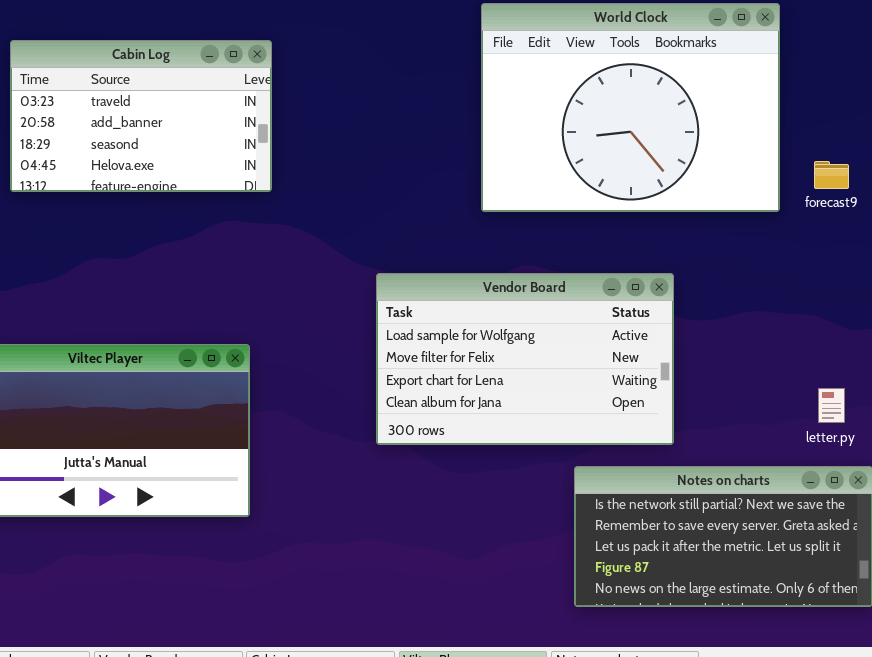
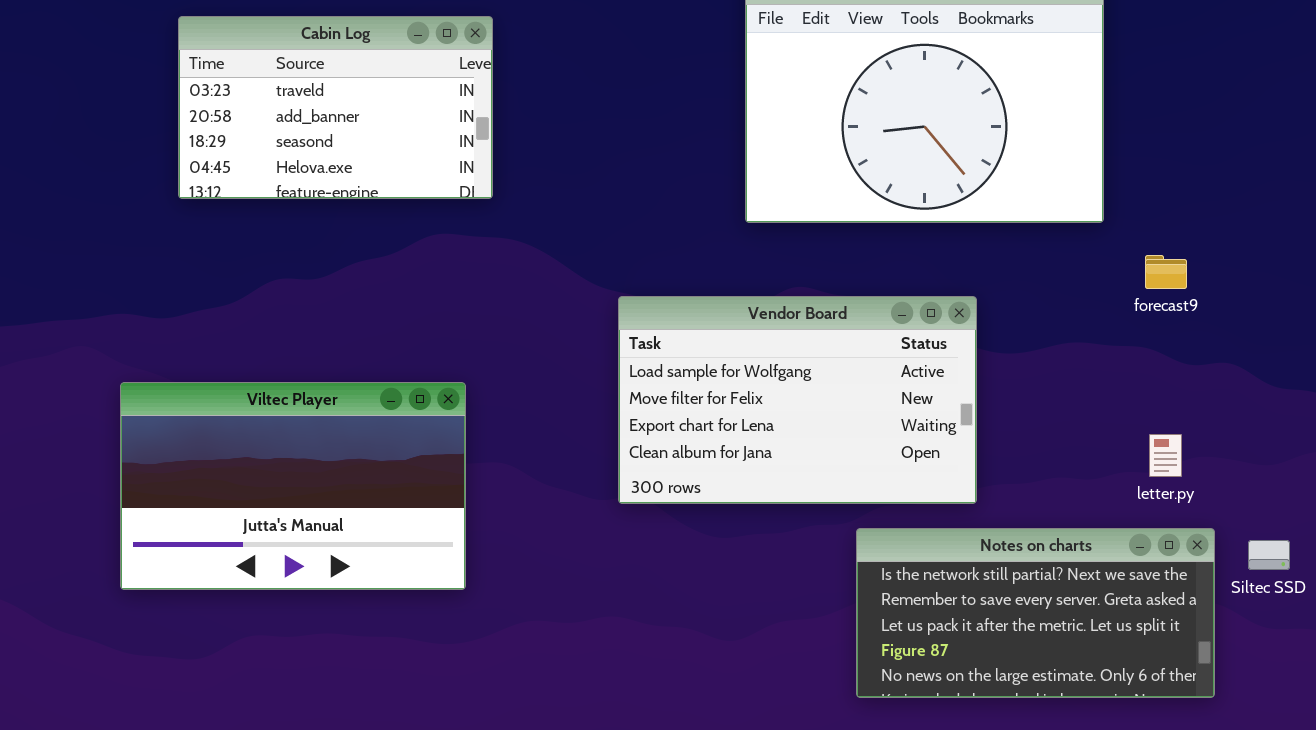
forecast9: [814,161,849,189] -> [1145,255,1187,289], moved

